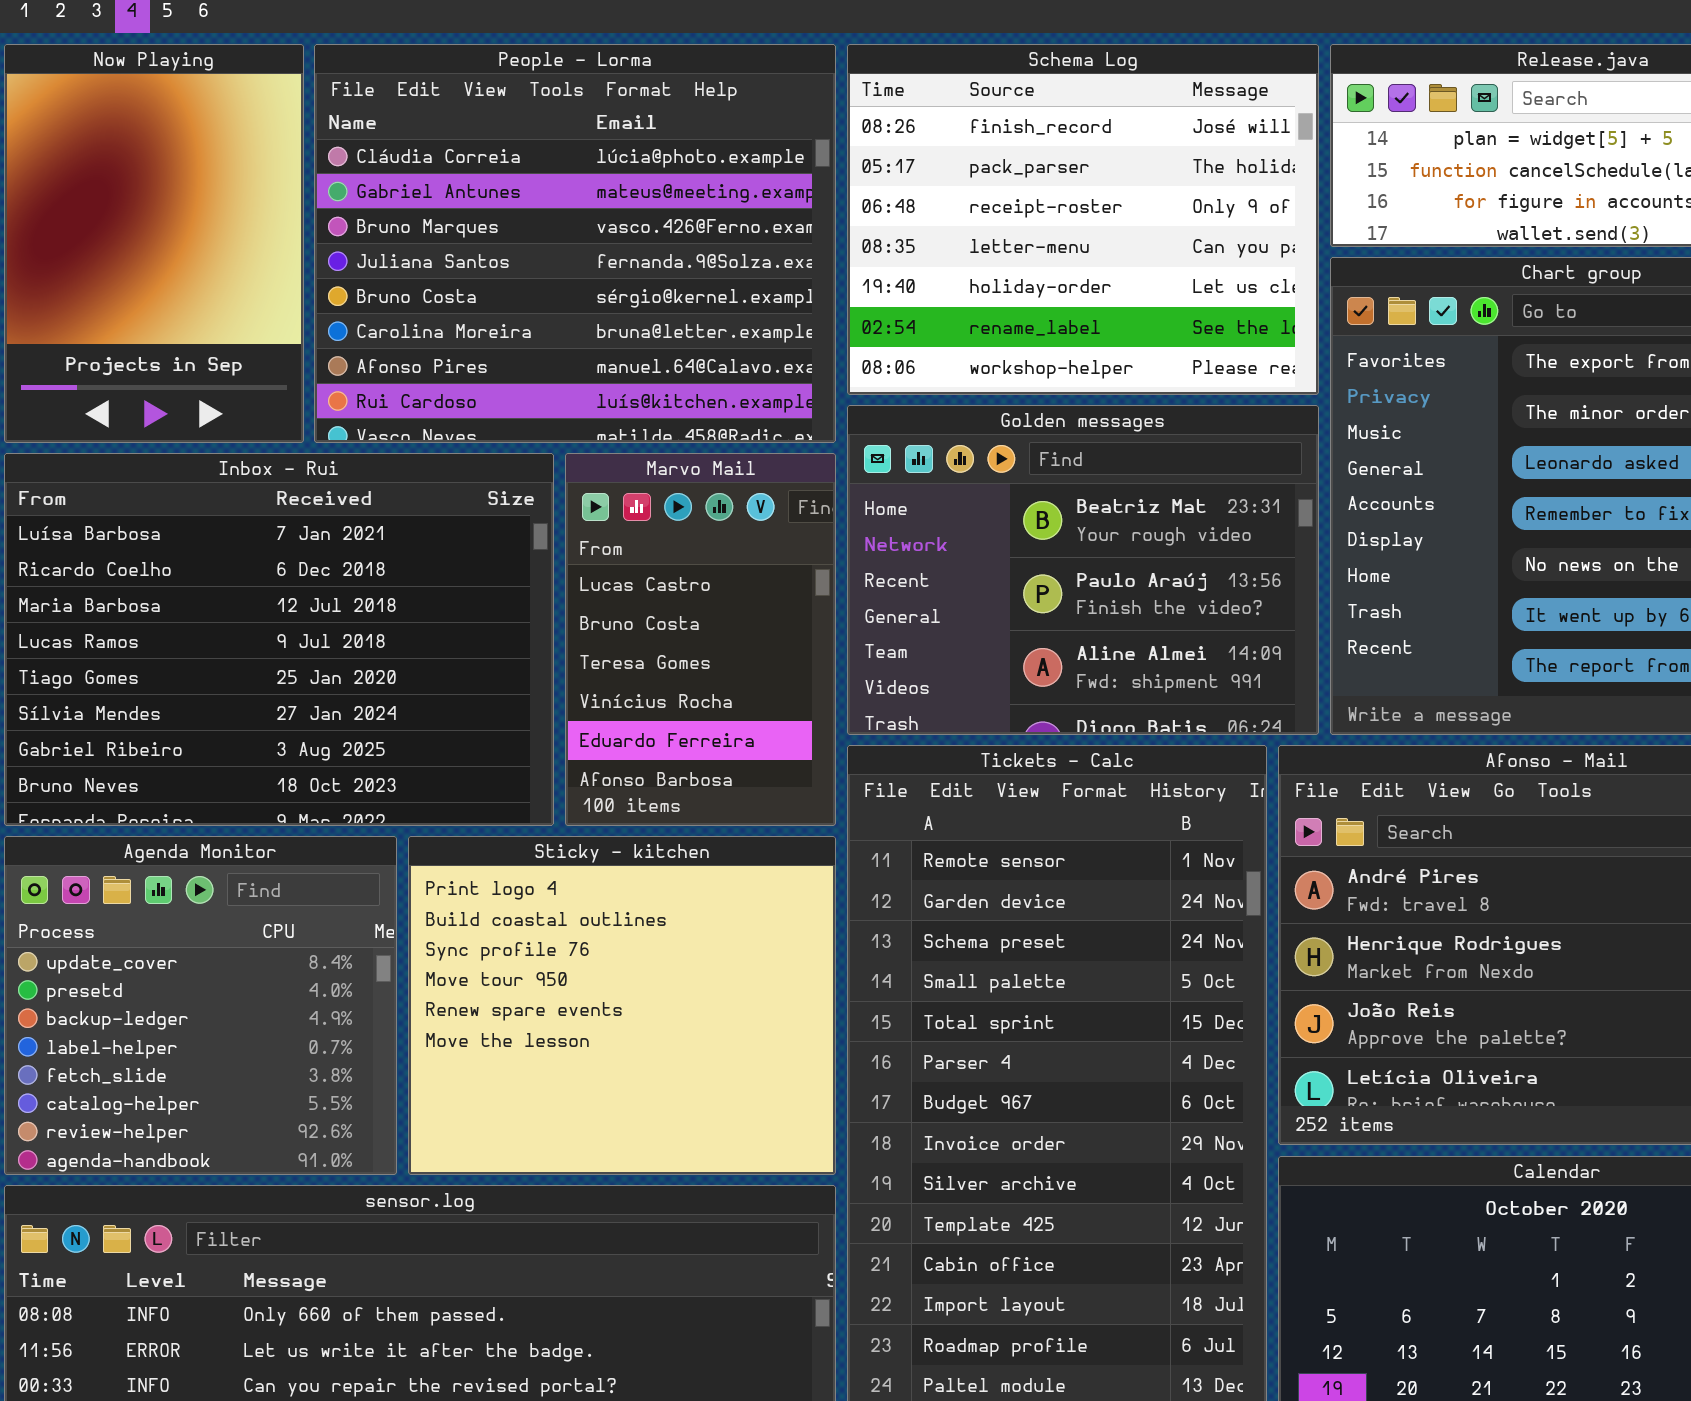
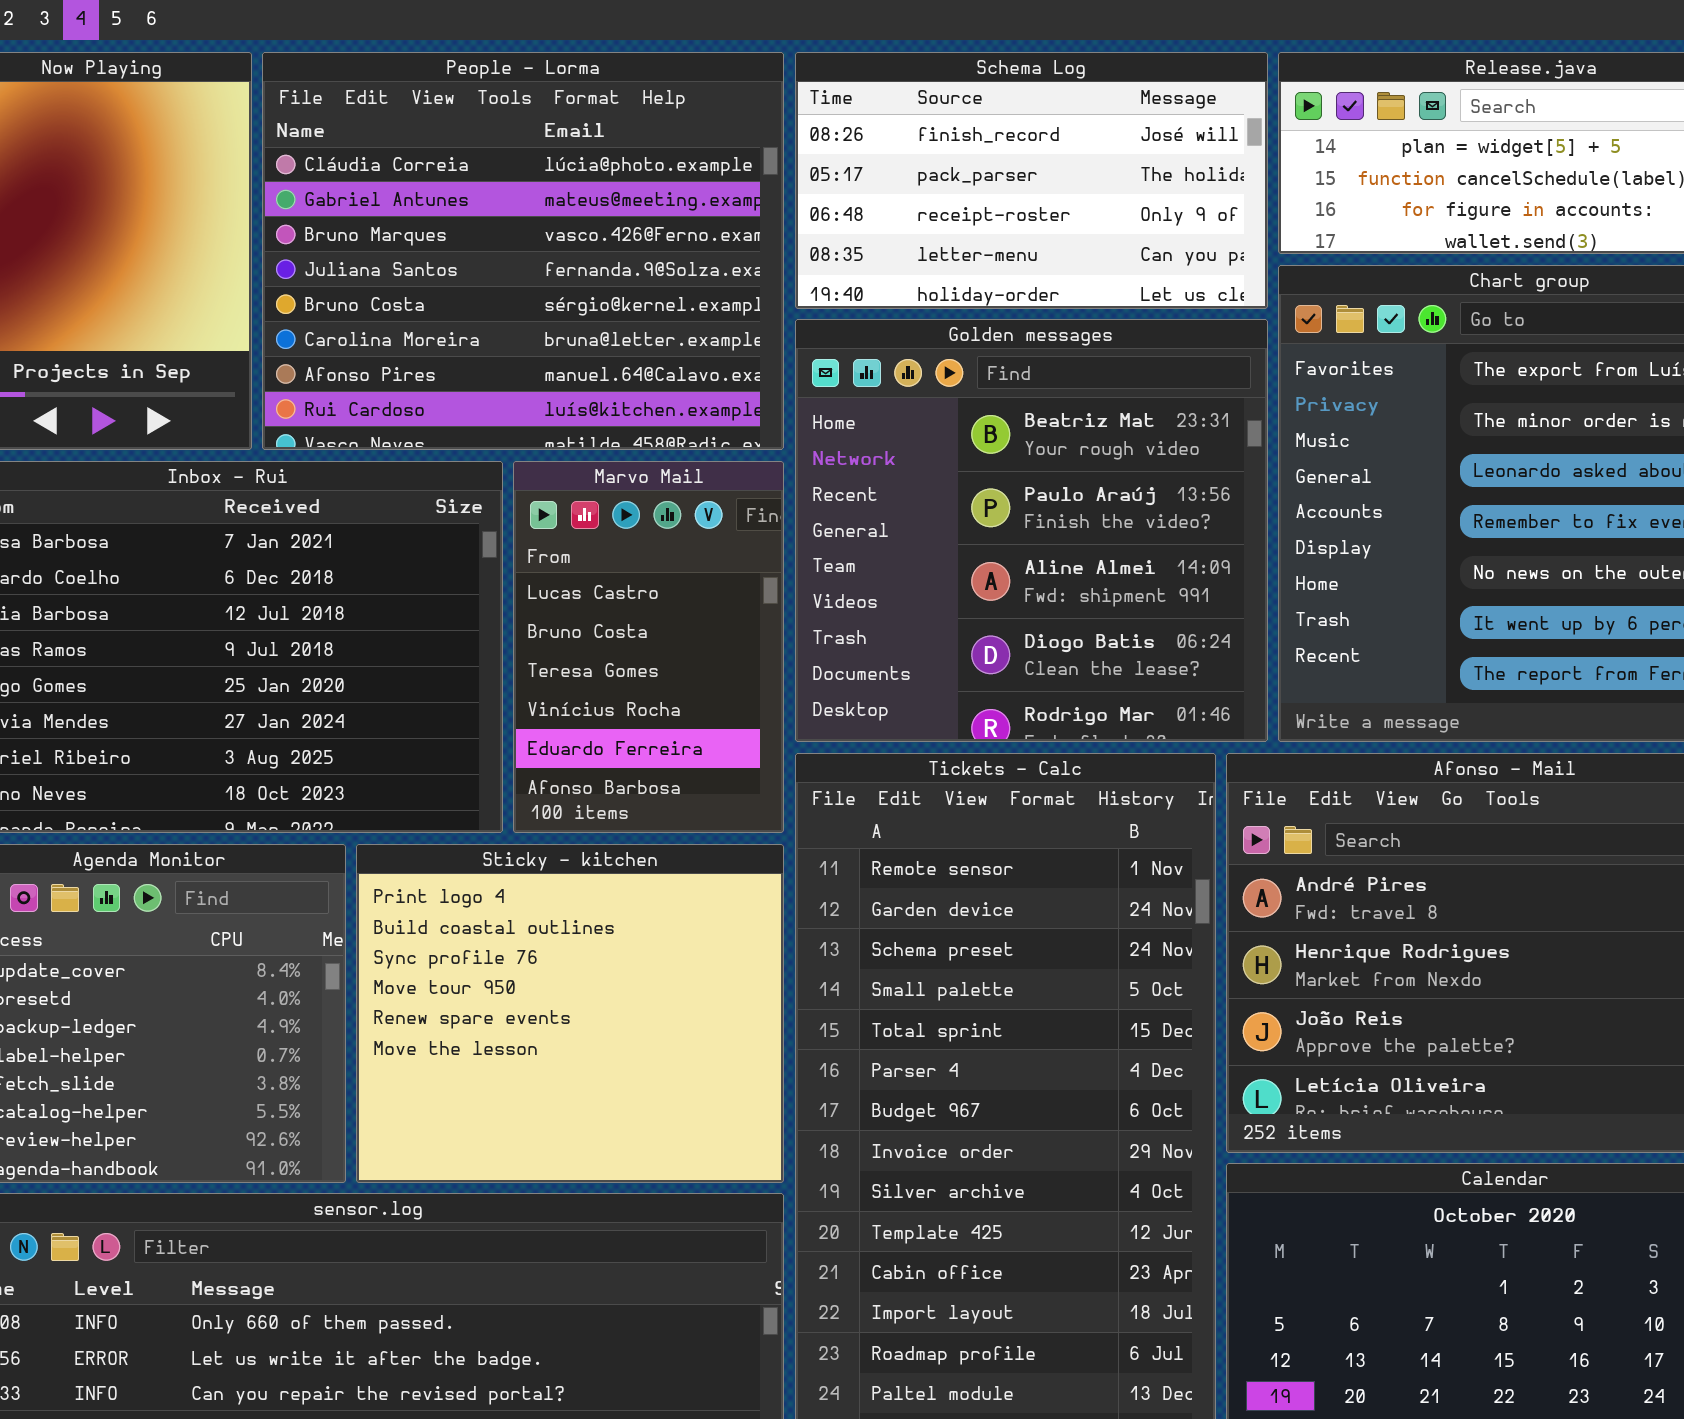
Schema Log: [847,44,1319,395] -> [795,52,1268,309], resized
Golden messages: [847,405,1319,735] -> [795,319,1268,742], resized

